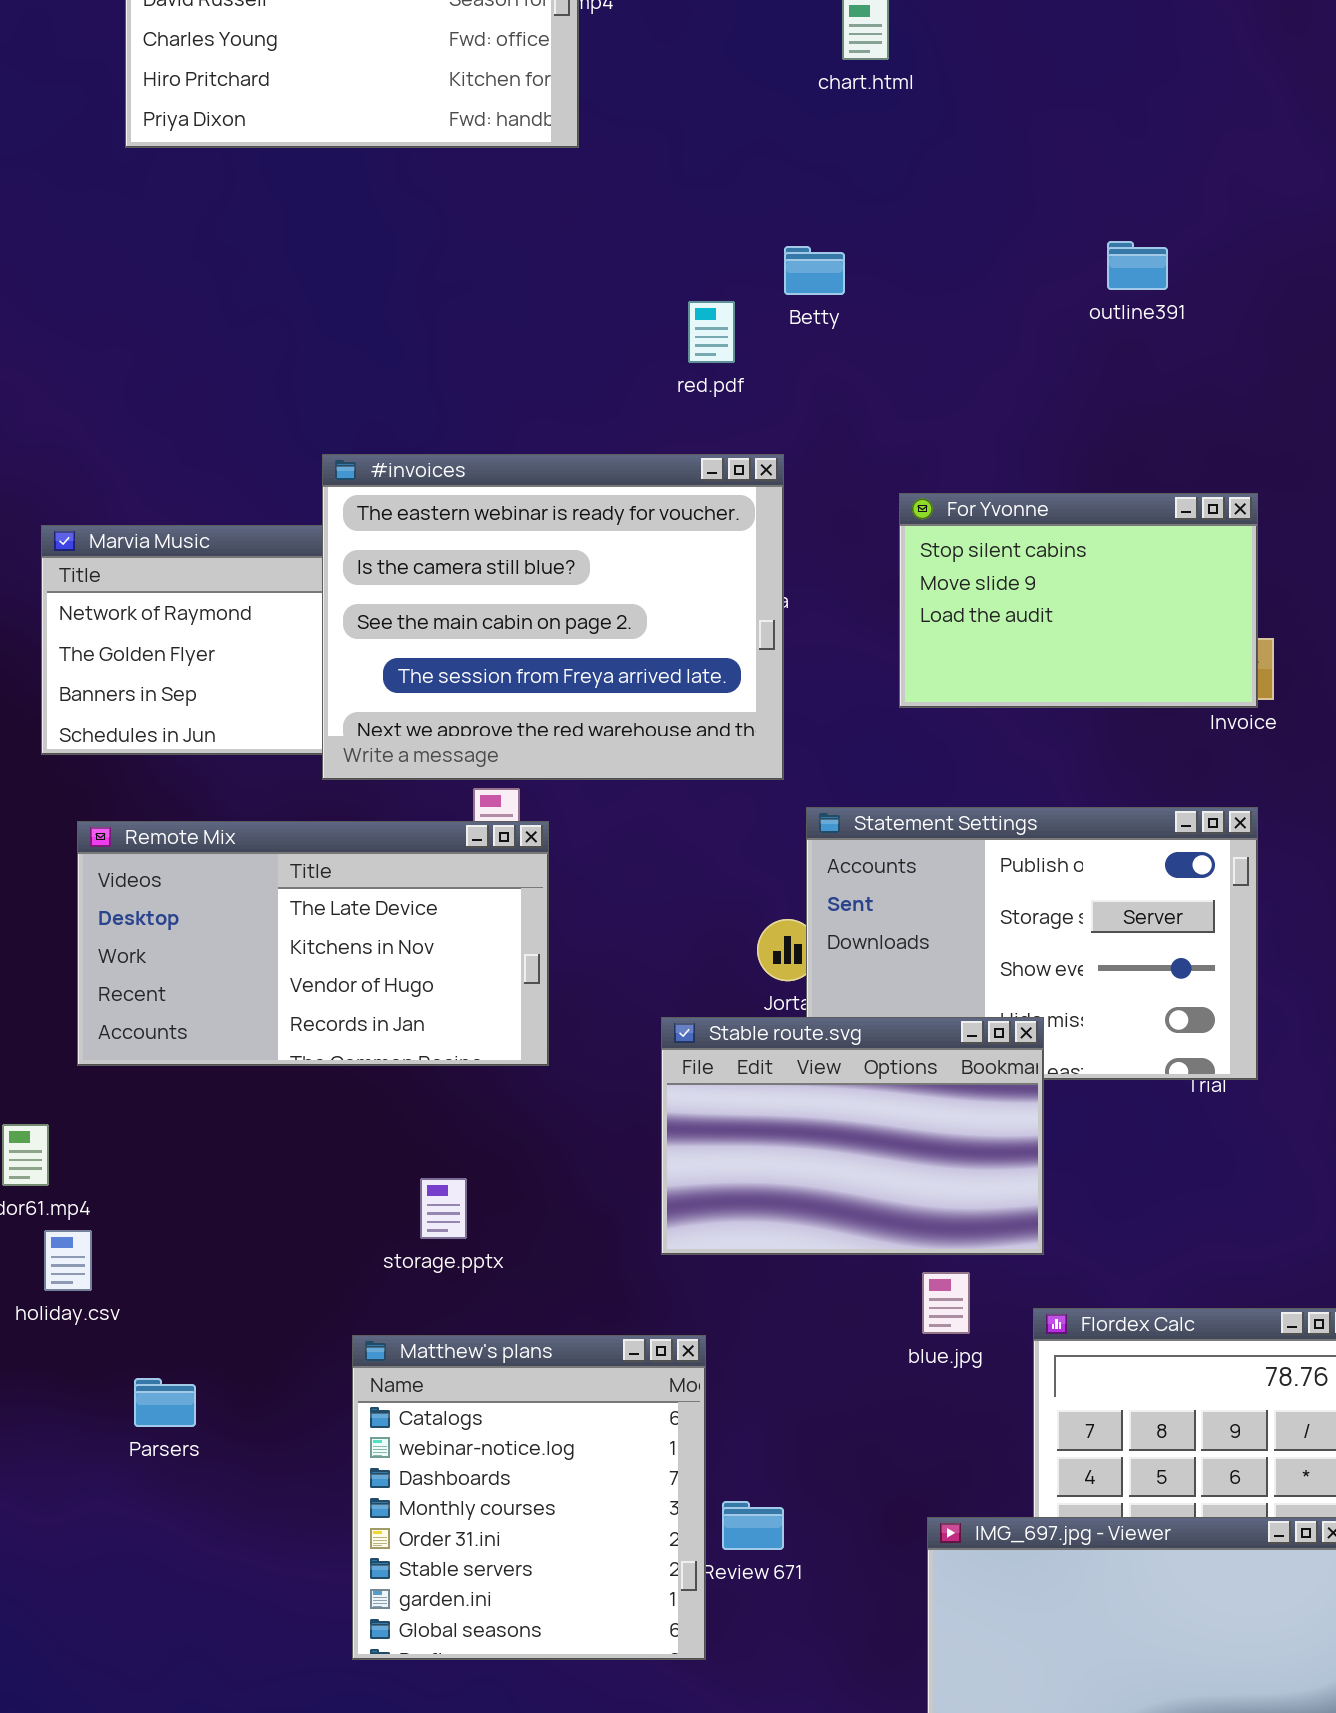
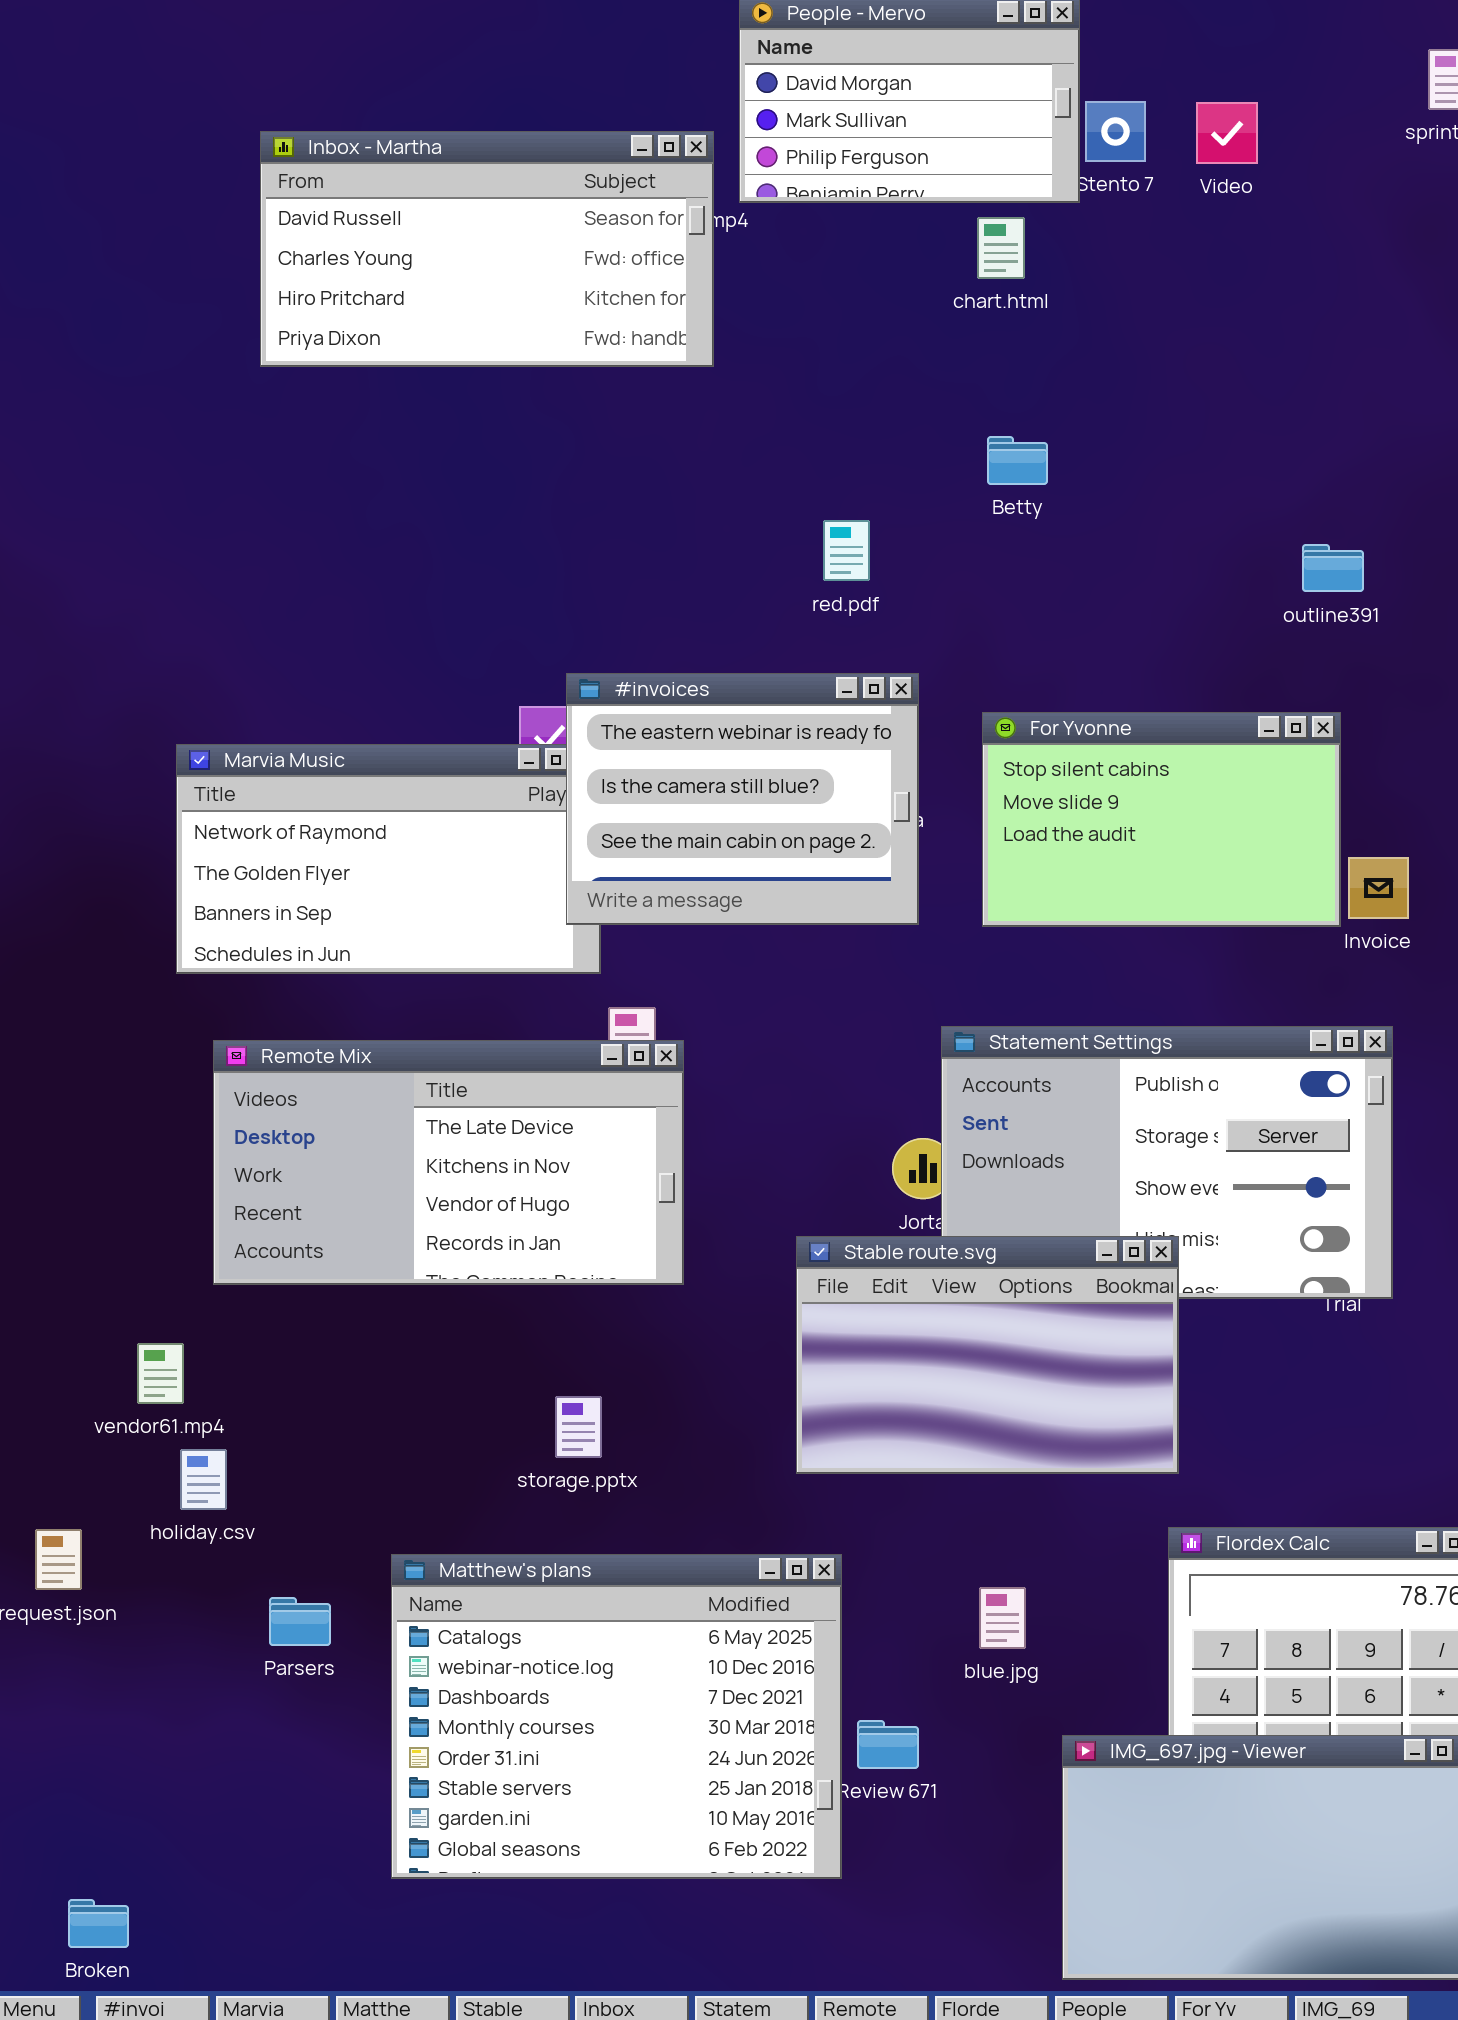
outline391: [1107,241,1168,290] -> [1302,544,1364,592], moved
Betty: [784,246,845,295] -> [987,436,1048,485], moved
#invoices: [322,454,784,780] -> [566,673,919,925], resized
For Yvonne: [899,493,1258,708] -> [982,712,1341,927], moved
blue.jpg: [922,1272,970,1334] -> [979,1587,1026,1649], moved
Matthew's plans: [352,1335,706,1660] -> [391,1554,842,1879], resized

